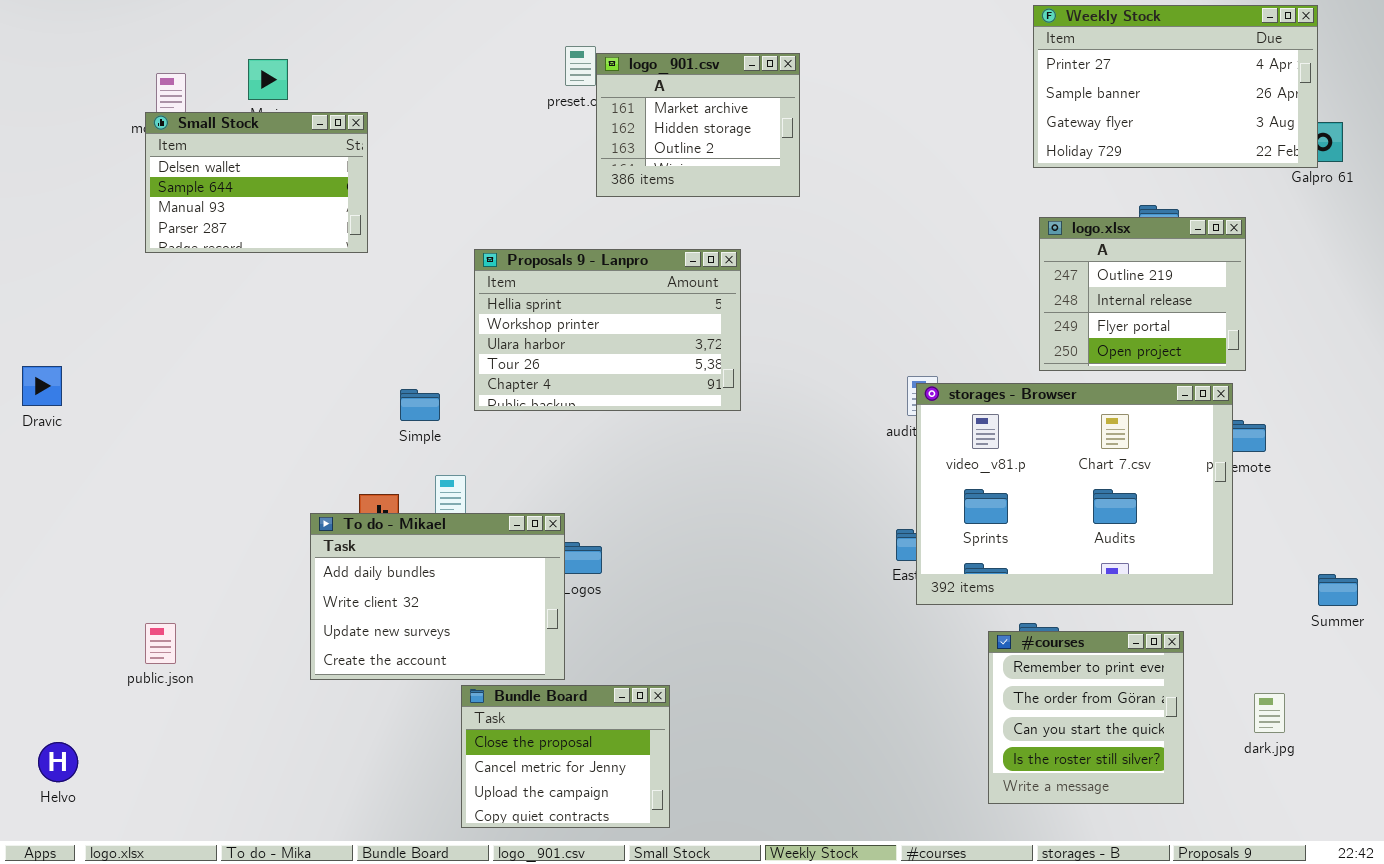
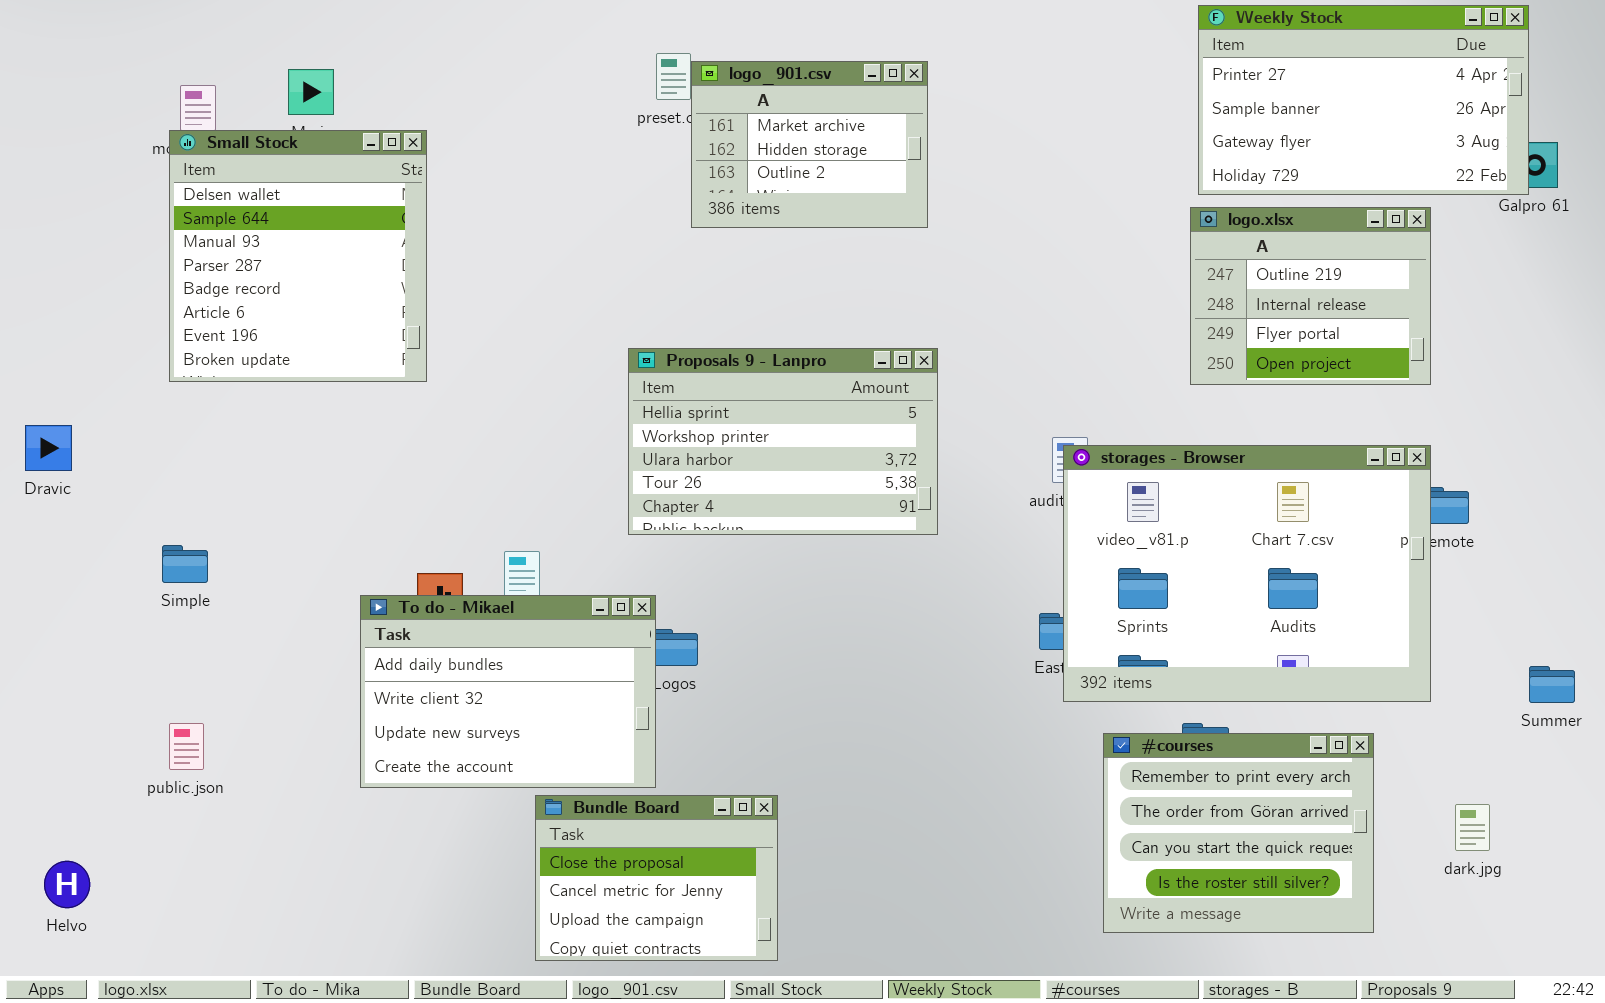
Small Stock: [145,112,368,253] -> [169,130,427,382], resized
logo.xlsx: [1039,217,1246,371] -> [1190,207,1431,385], moved
Proposals 9 - Lanpro: [474,249,741,411] -> [628,348,938,535], moved
Simple: [400,389,440,421] -> [162,545,208,583], moved
#courses: [988,631,1184,804] -> [1103,733,1374,933], resized

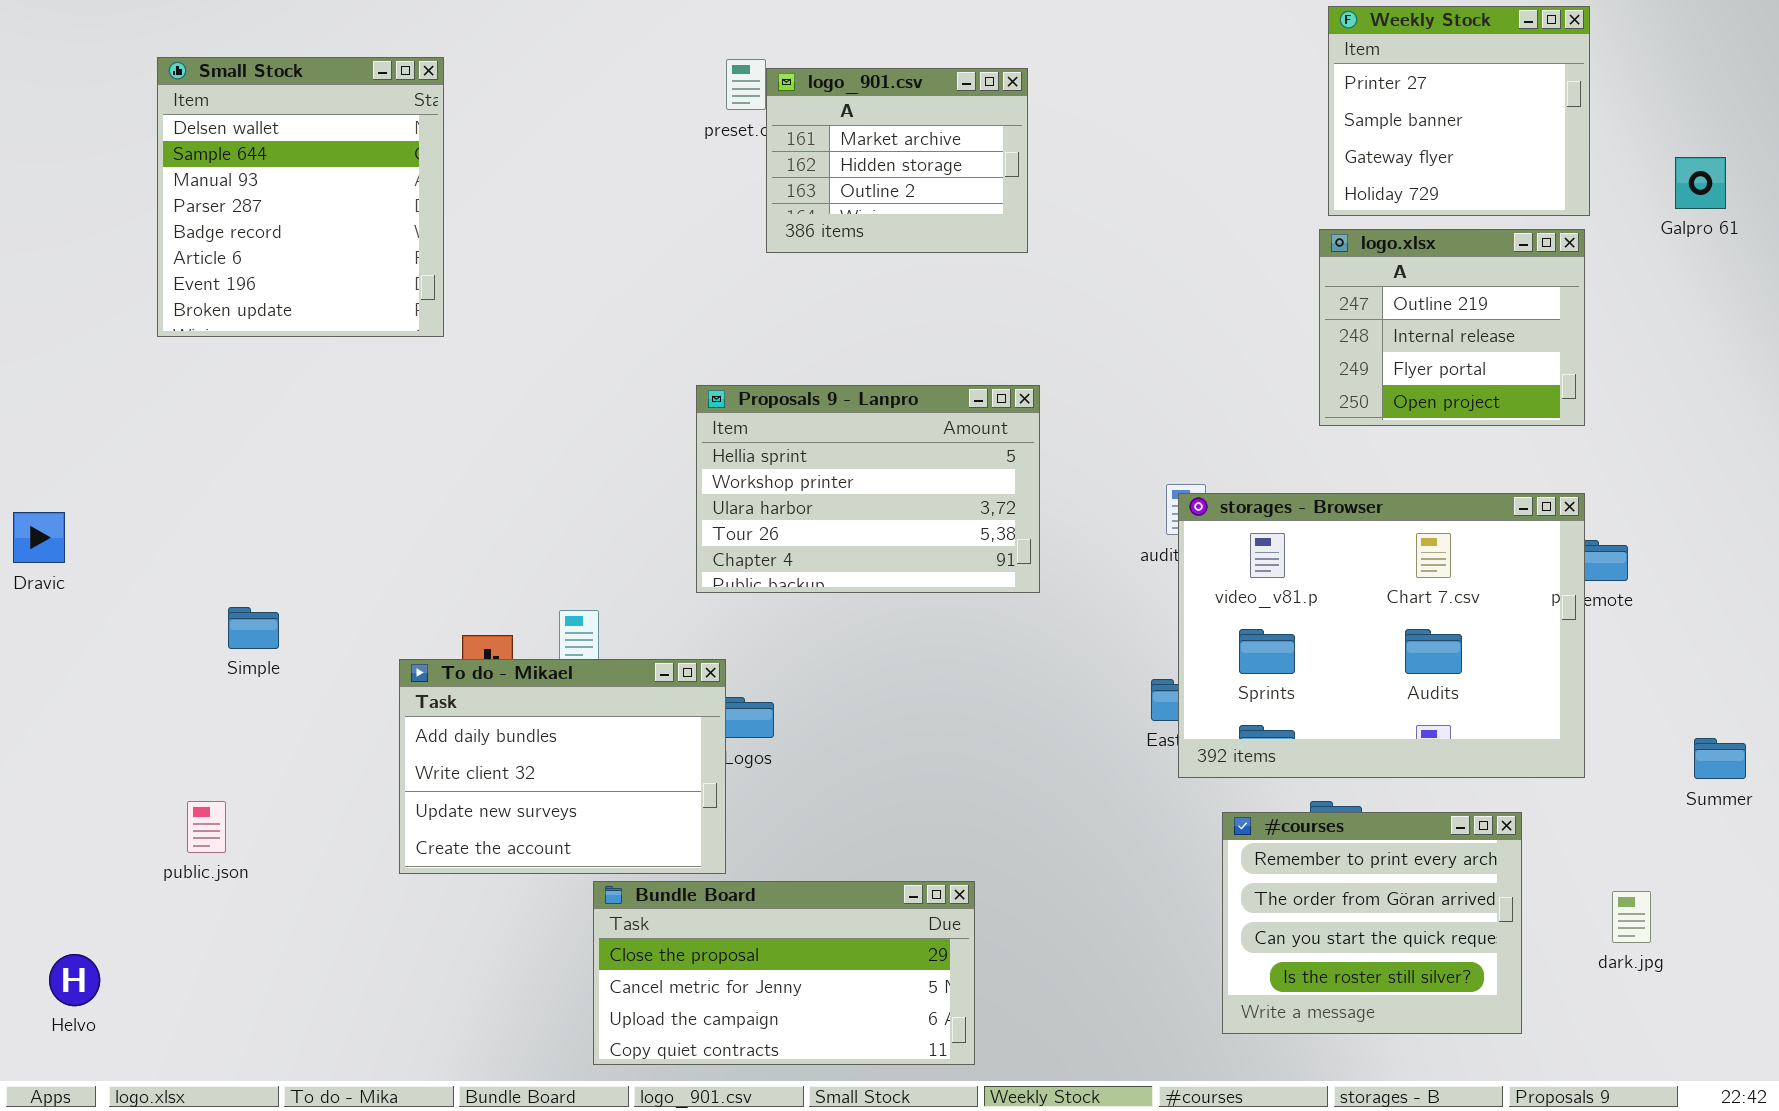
Weekly Stock: [1198,5,1529,195] -> [1328,6,1590,216], resized
Small Stock: [169,130,427,382] -> [157,57,444,337], moved
Dravic: [25,425,72,471] -> [13,512,65,563], moved
Simple: [162,545,208,583] -> [228,607,279,649], moved
Bundle Board: [535,795,778,961] -> [593,881,975,1065], resized

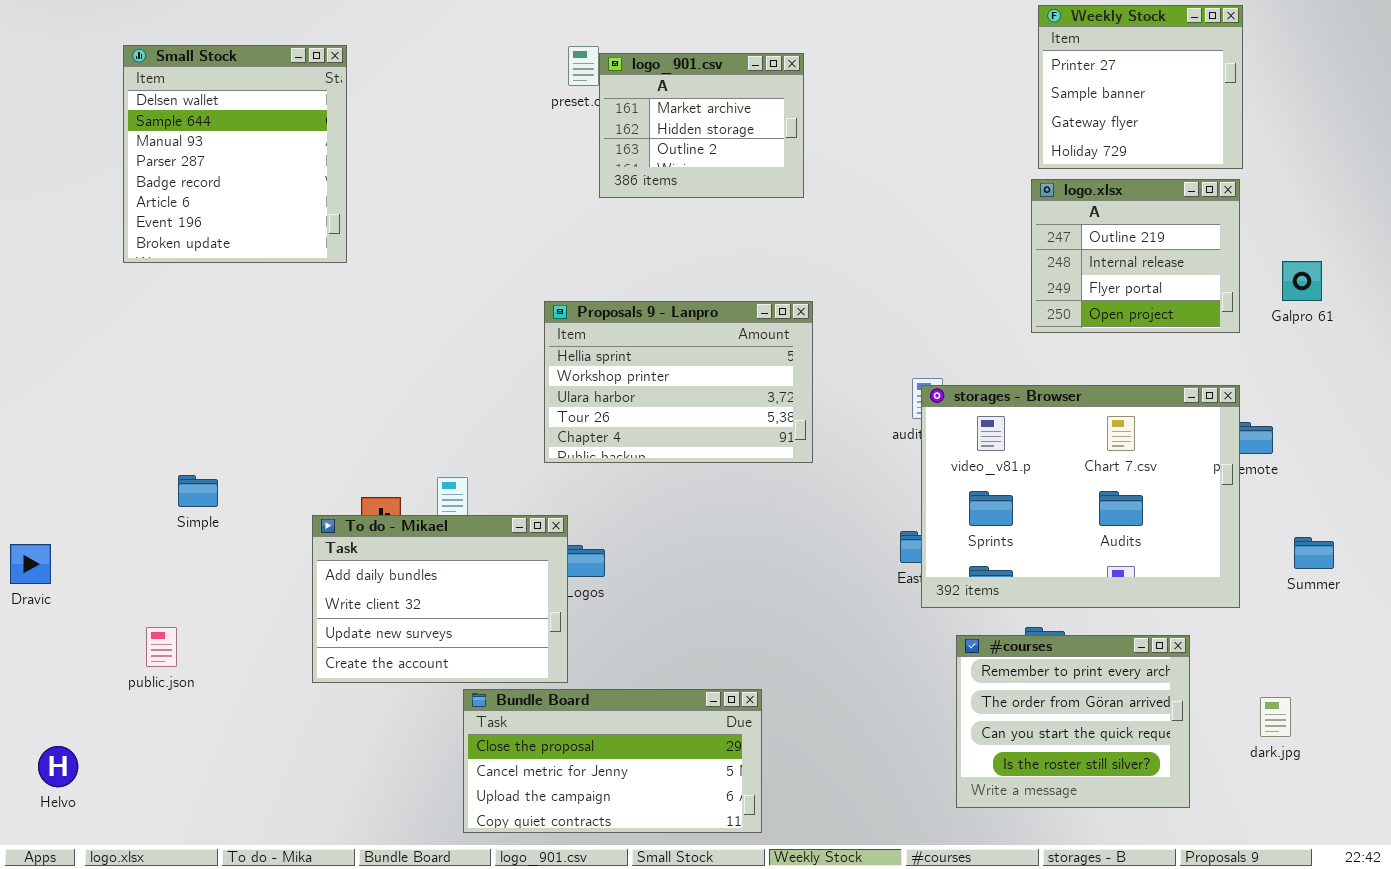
Galpro 61: [1675,157,1726,209] -> [1282,261,1322,301], moved
Dravic: [13,512,65,563] -> [10,544,51,584], moved
Summer: [1694,738,1746,779] -> [1294,537,1334,569], moved

